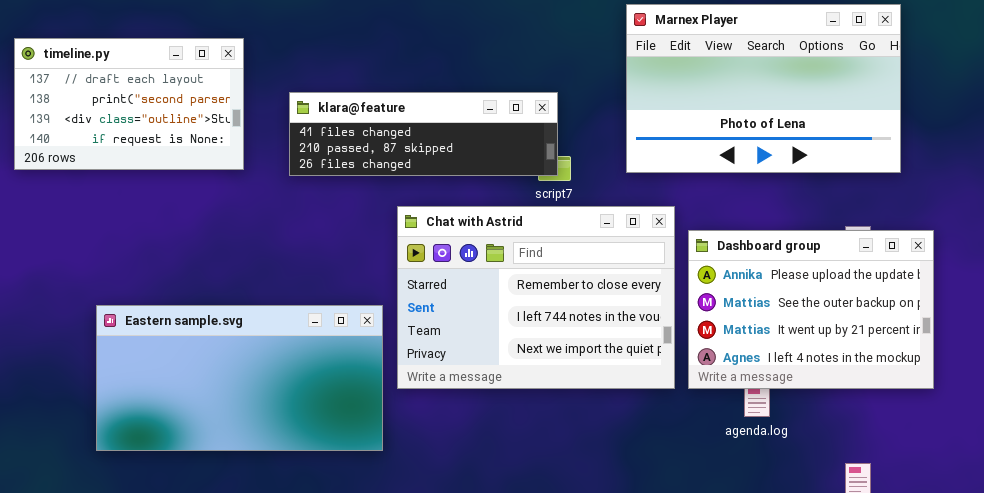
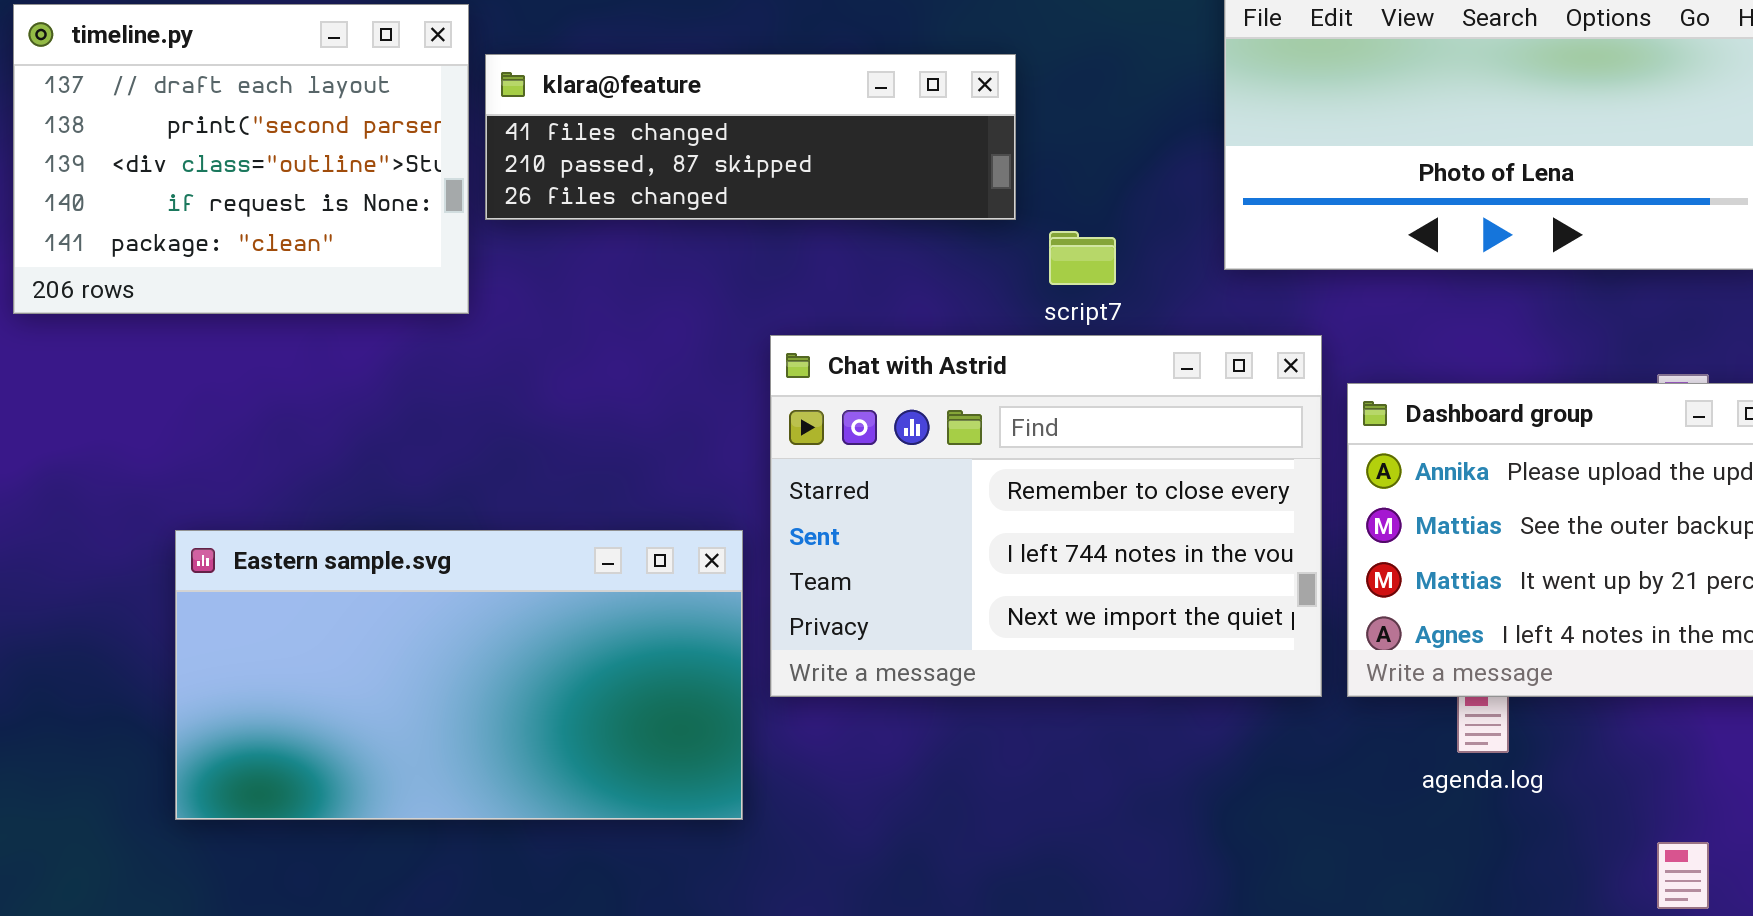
timeline.py: [14,38,244,170] -> [13,4,469,314], resized
klara@feature: [289,92,558,176] -> [485,54,1016,220], moved

